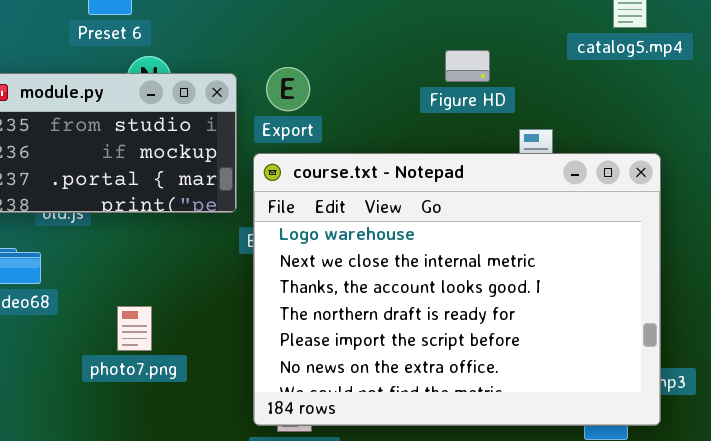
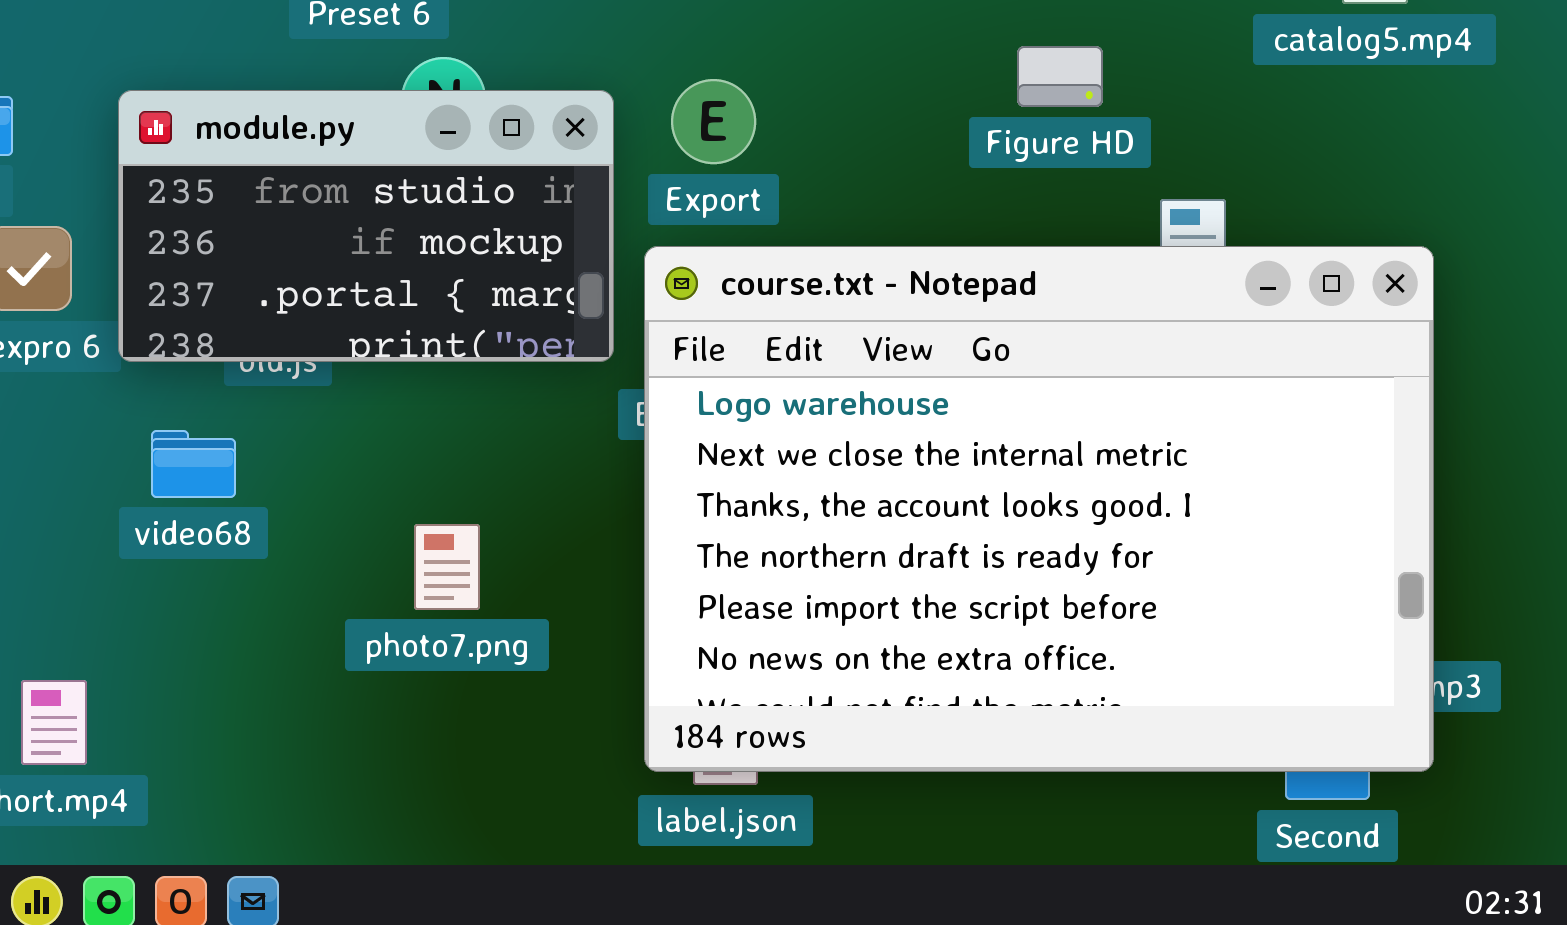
photo7.png: [117,306,152,351] -> [414,524,480,610], moved

